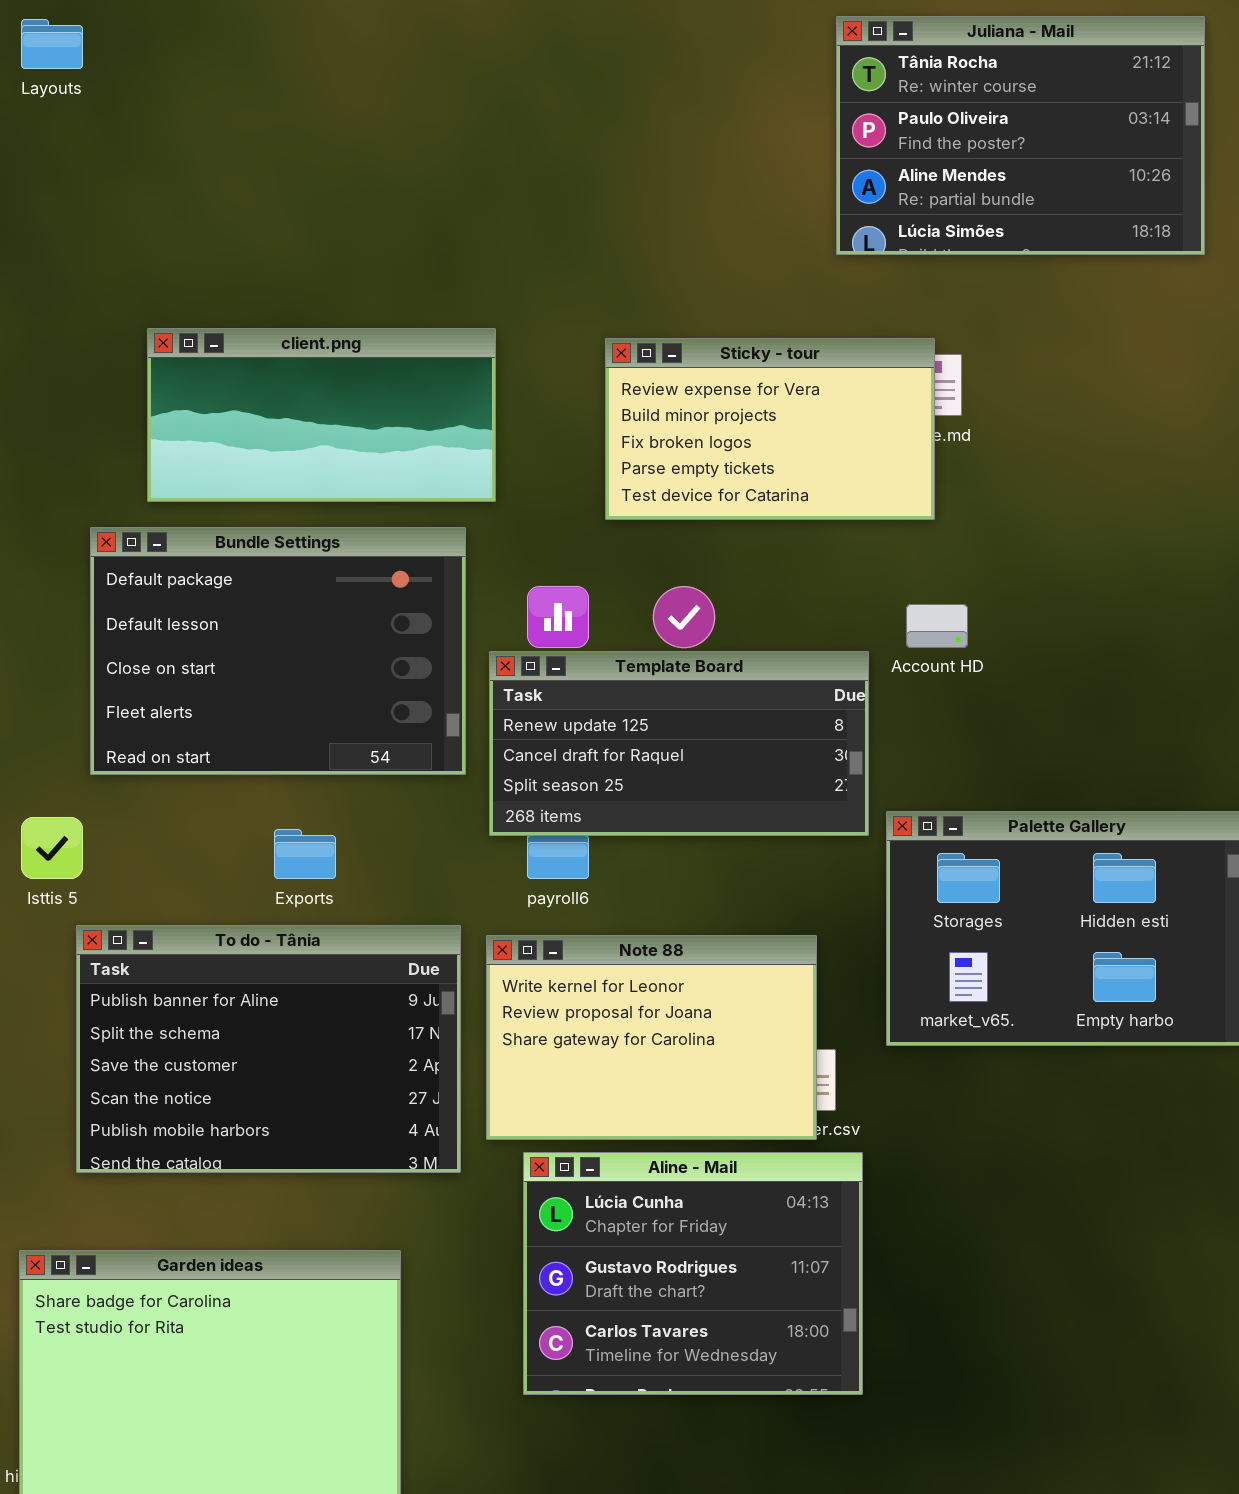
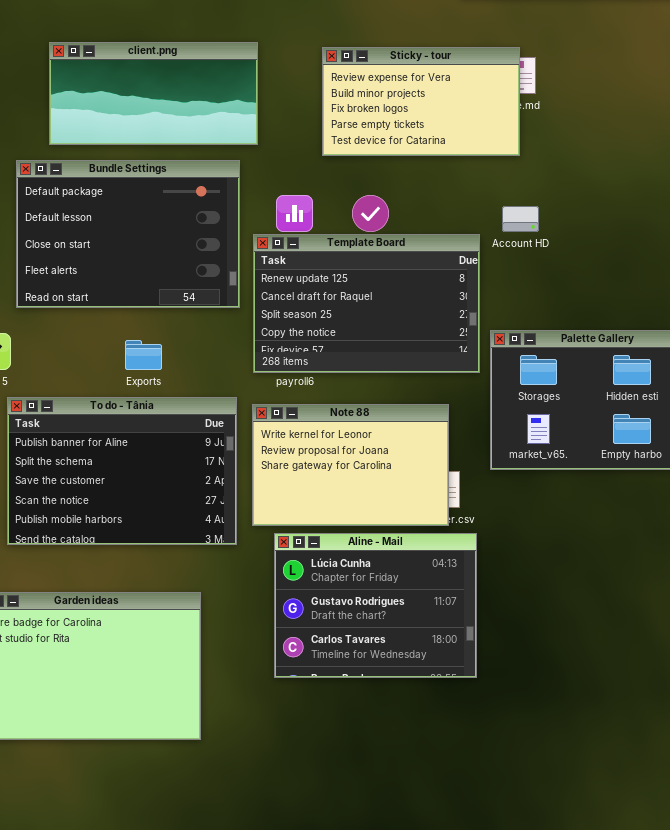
Template Board: [489,651,869,836] -> [253,234,480,373], resized

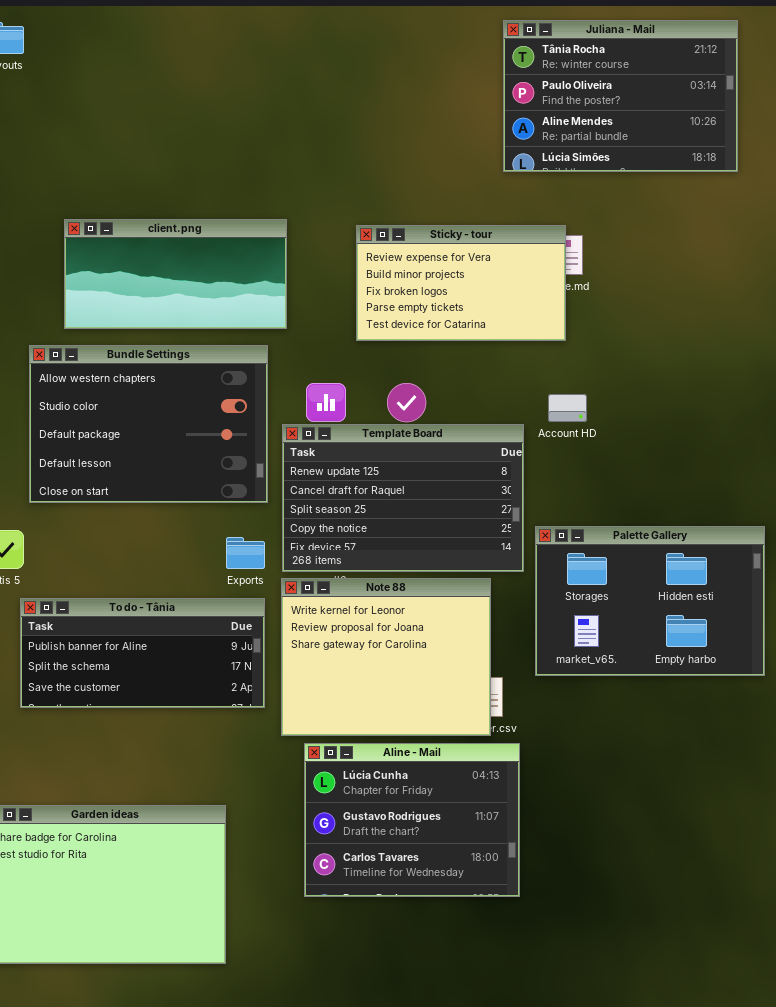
Bundle Settings: [16,160,240,308] -> [29,345,268,503], scrolled up 2 rows
Exports: [125,340,162,370] -> [226,537,265,569], moved
To do - Tânia: [7,397,237,545] -> [20,598,265,708], resized
Note 88: [252,404,449,526] -> [281,578,491,736], resized

